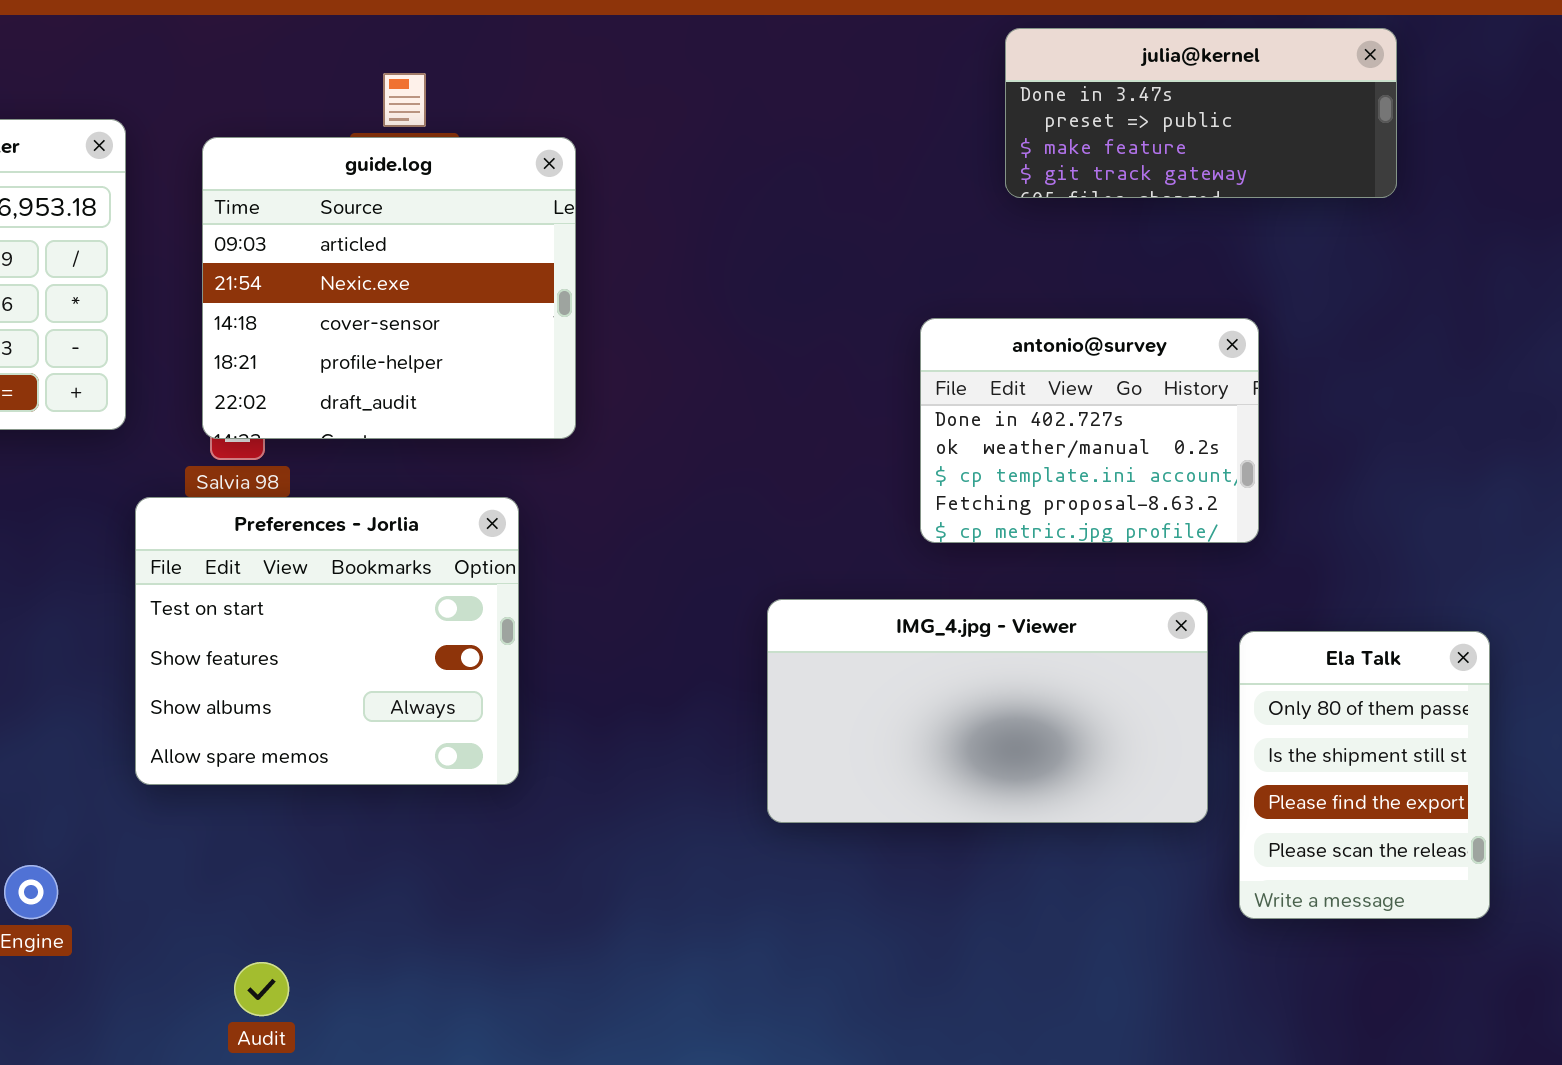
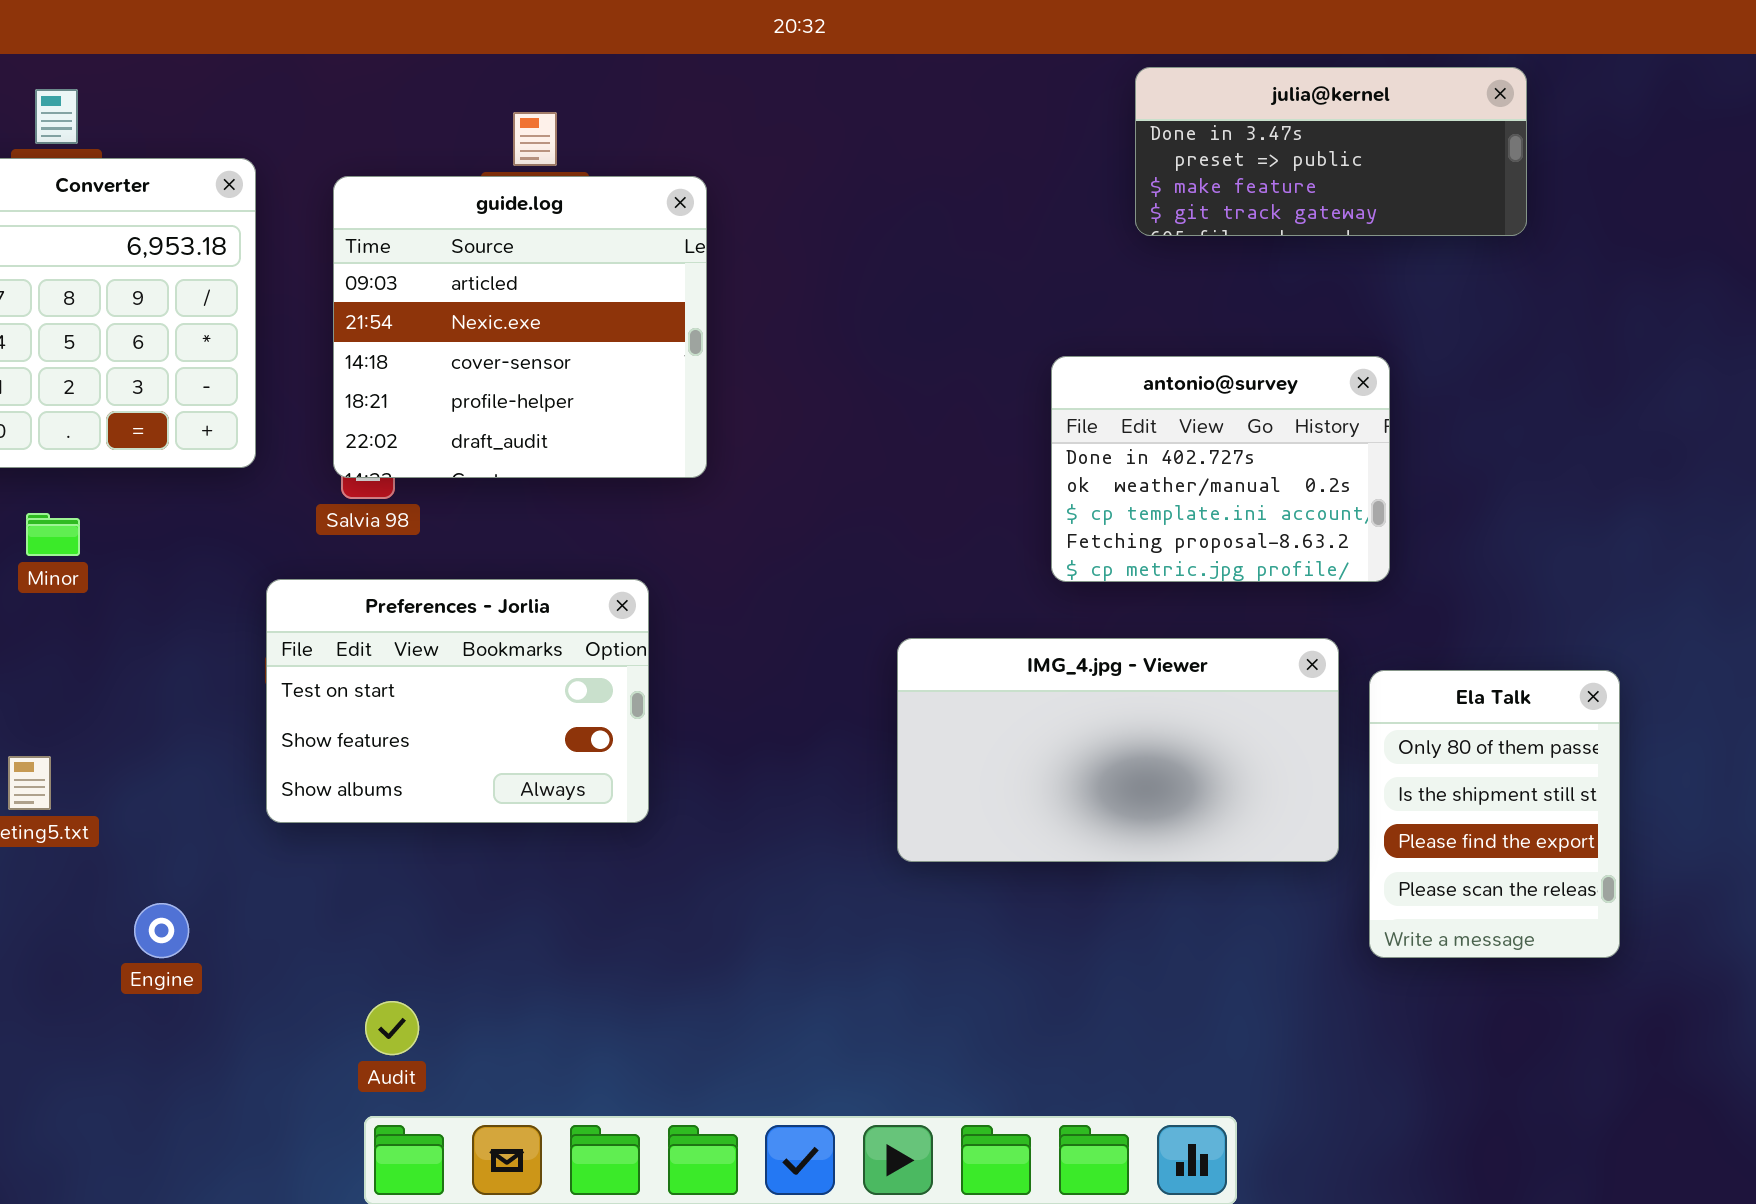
Preferences - Jorlia: [135,497,519,785] -> [266,579,649,823], resized

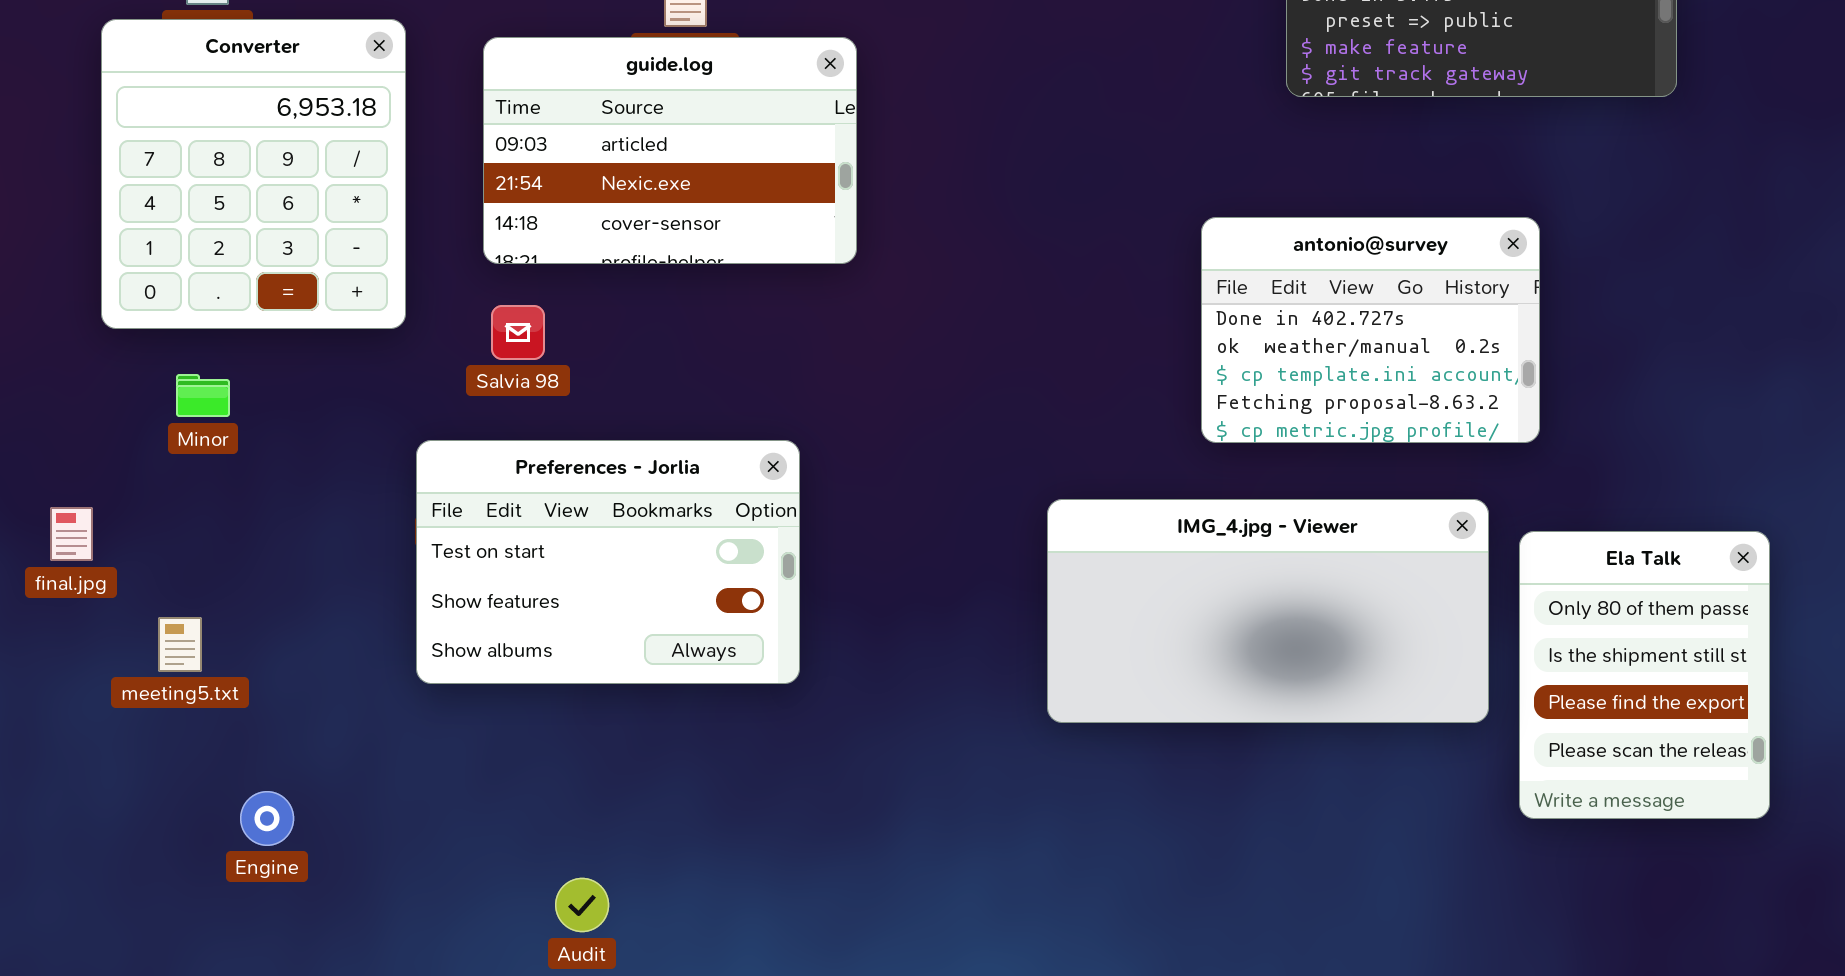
guide.log: [333,176,707,478] -> [483,37,857,264], resized
Engine: [134,903,189,958] -> [240,791,294,846], moved
Audit: [365,1001,419,1055] -> [555,878,609,932], moved

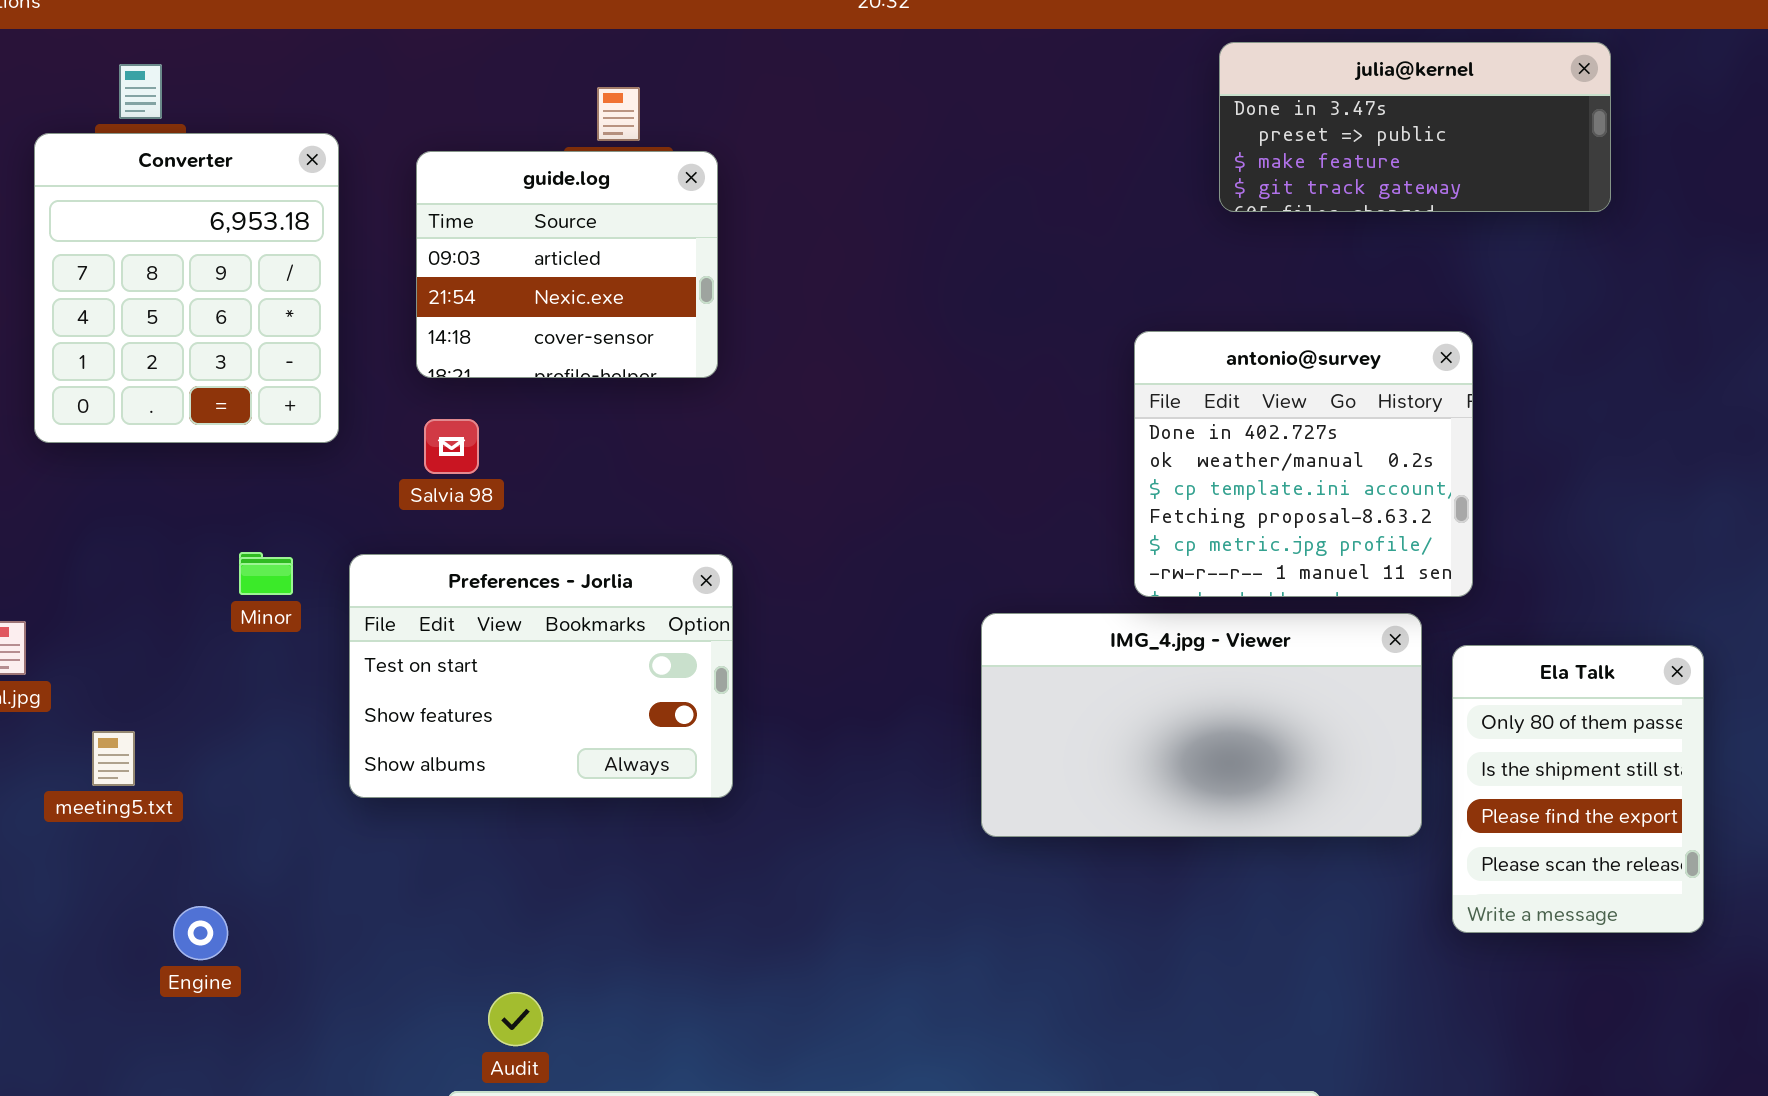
guide.log: [483,37,857,264] -> [416,151,718,378], resized
antonio@survey: [1201,217,1540,443] -> [1134,331,1473,597], resized
Minor: [176,374,230,417] -> [239,552,293,595], moved

